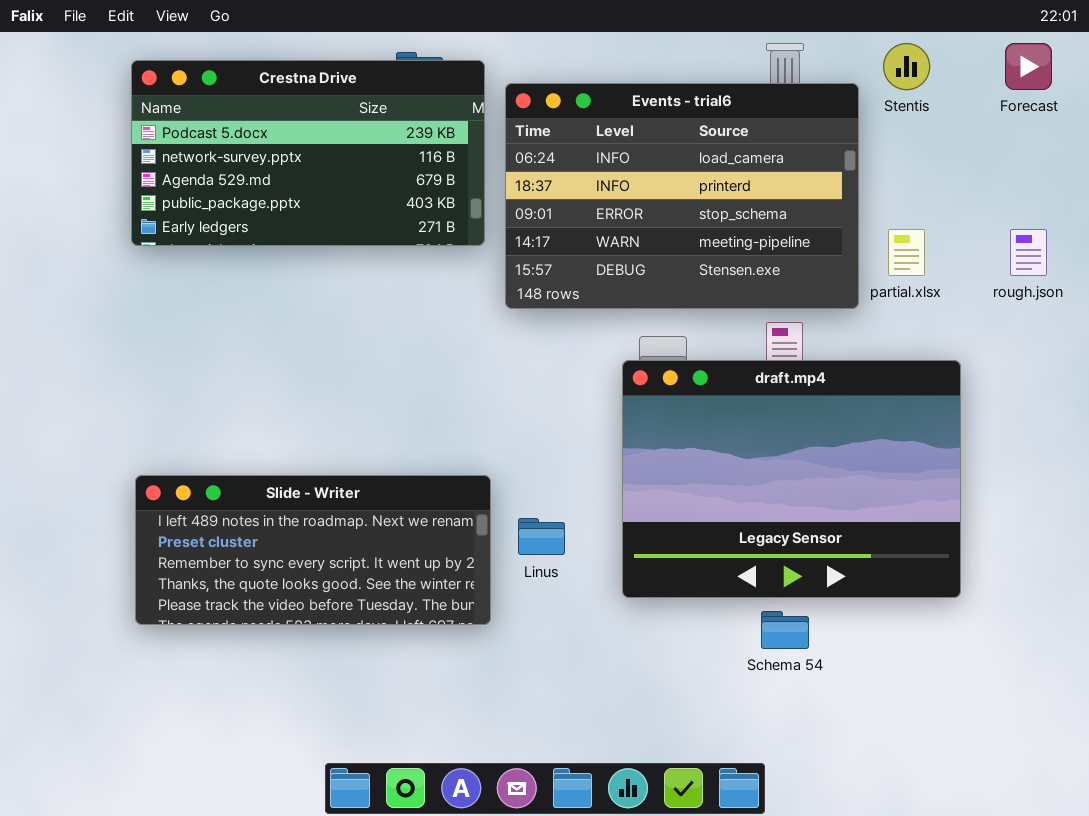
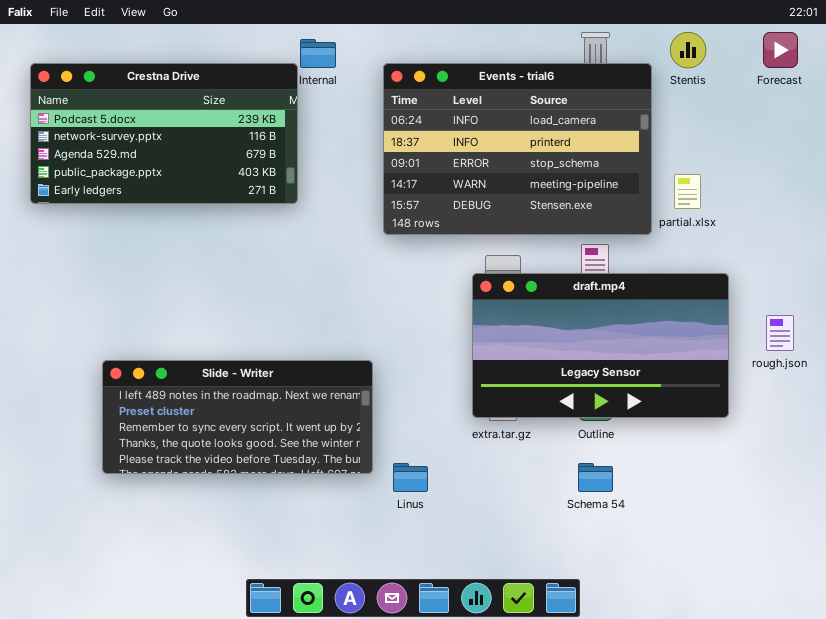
Crestna Drive: [131,60,485,246] -> [30,63,298,204], moved
rough.json: [1010,229,1047,276] -> [766,315,794,351], moved
draft.mp4: [622,360,961,598] -> [472,273,729,418], resized
Linus: [518,518,565,555] -> [393,463,428,492], moved

